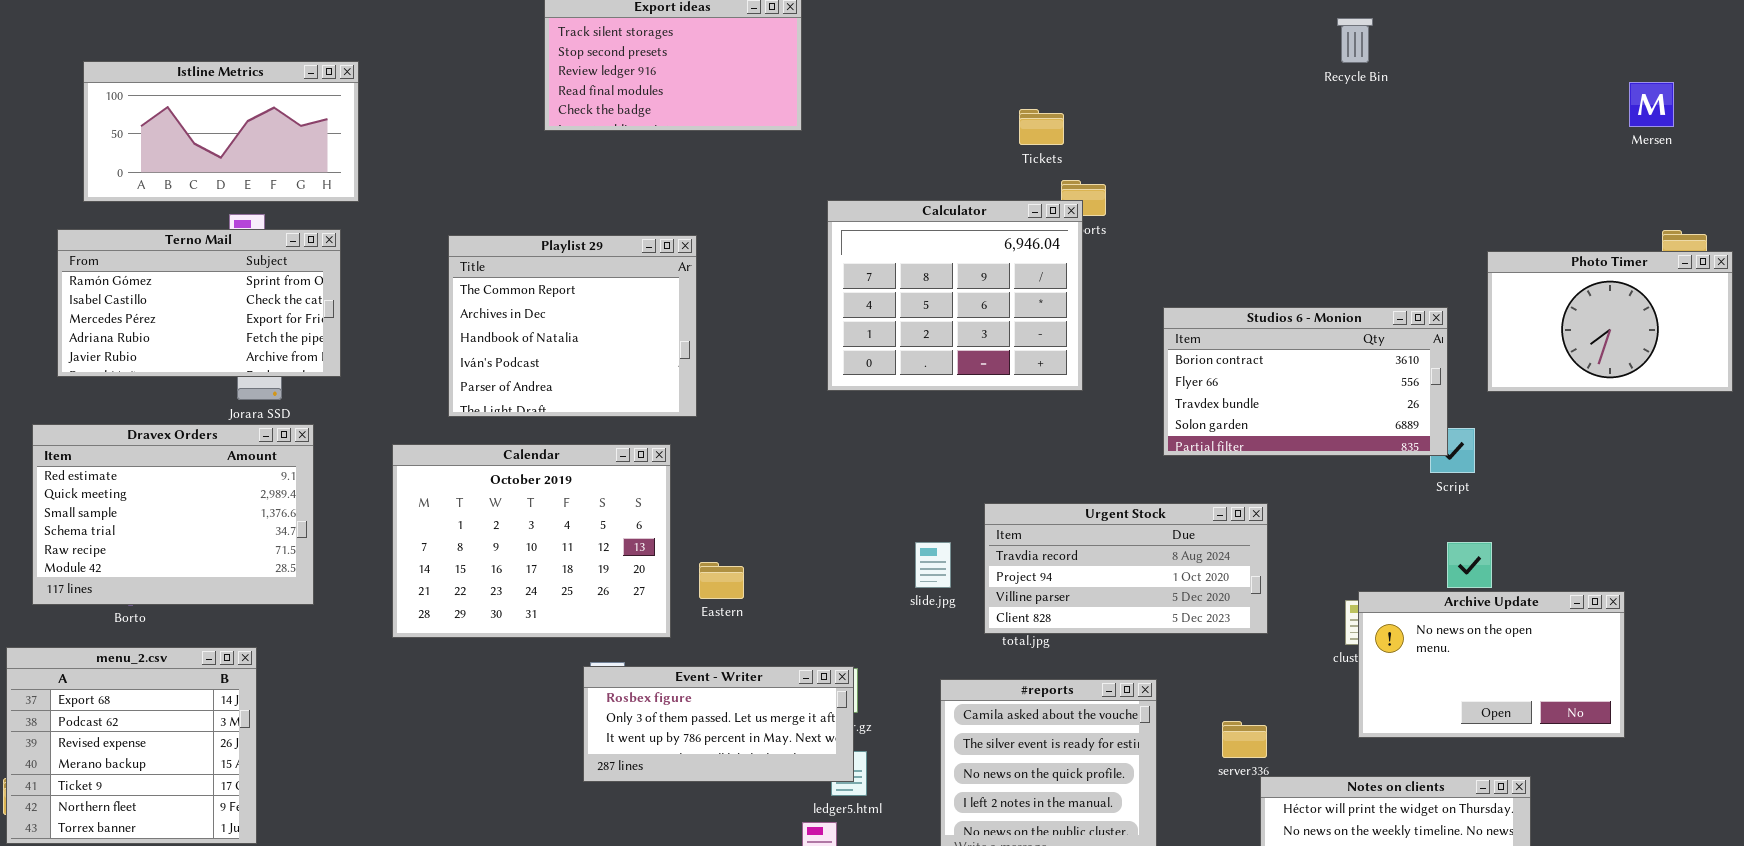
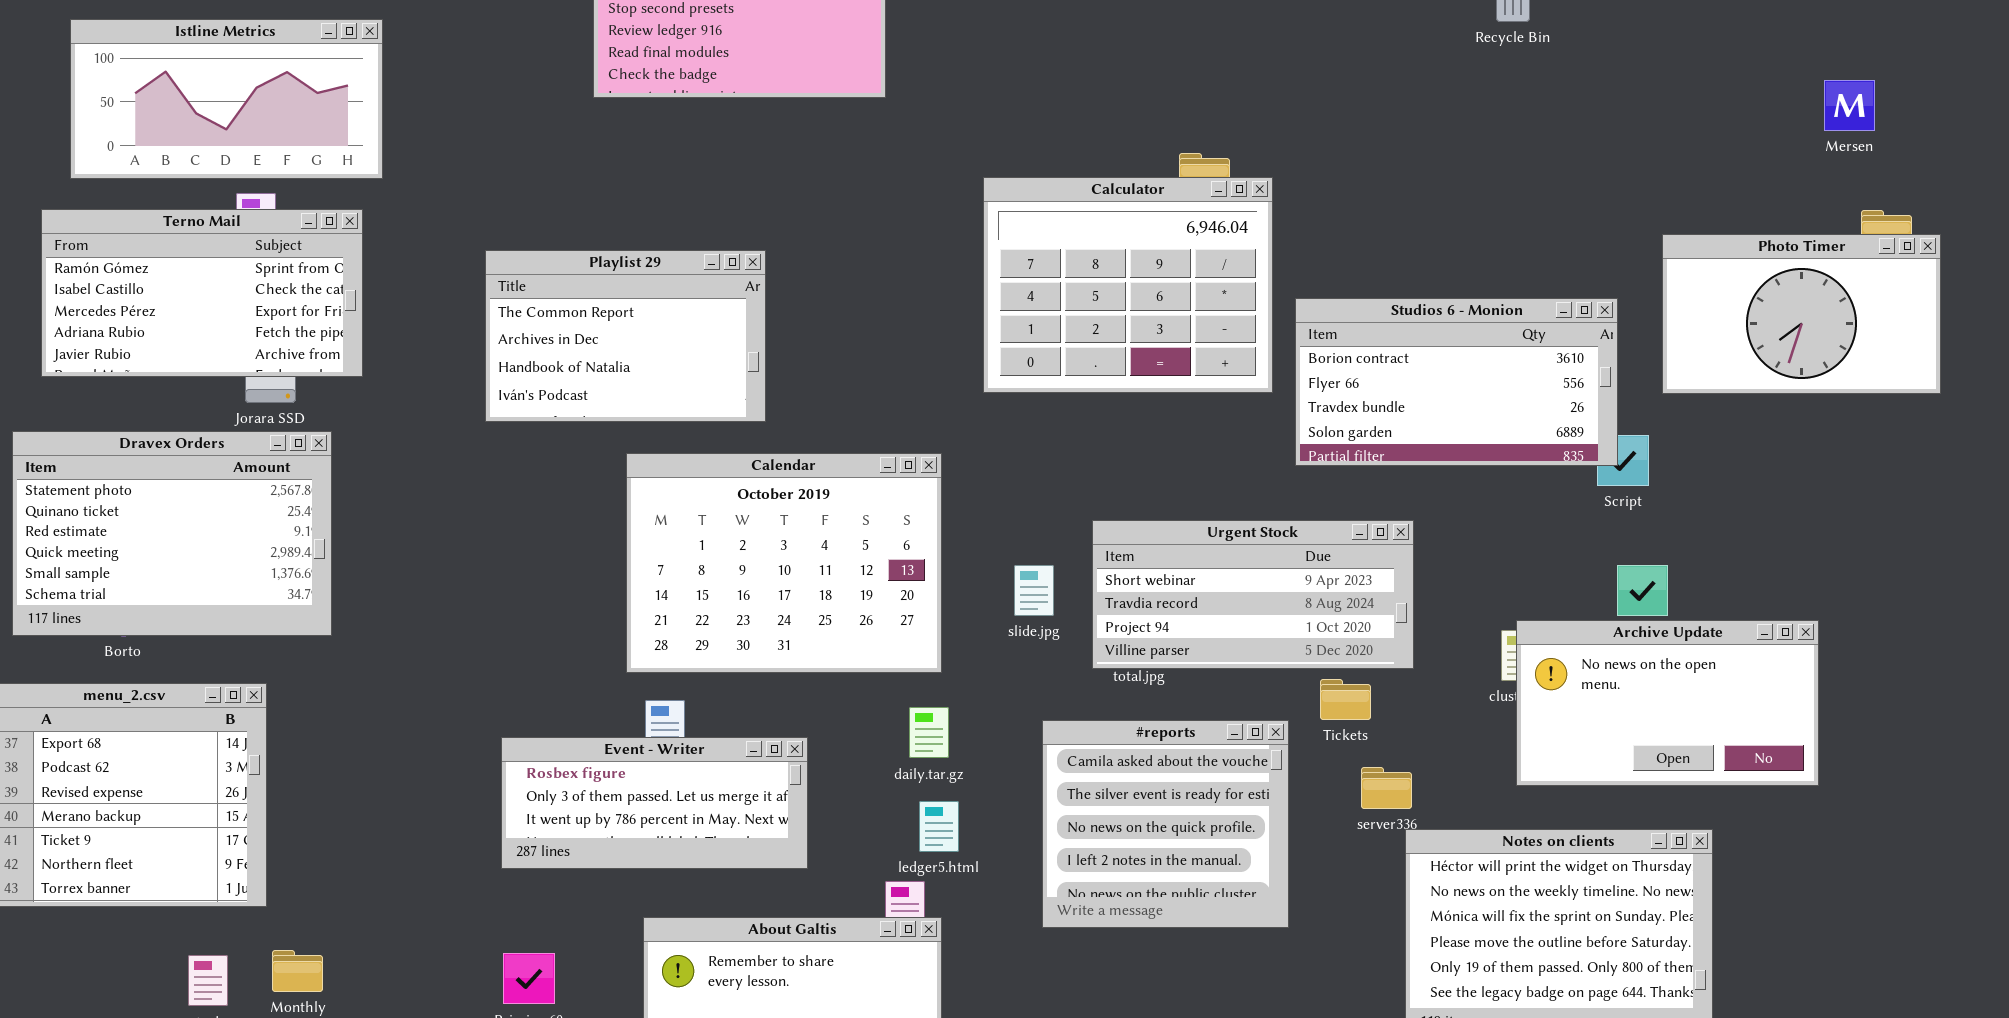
Mersen: [1629,82,1674,127] -> [1824,80,1875,131], moved
Tickets: [1019,109,1064,145] -> [1320,679,1371,720], moved
Calculator: [827,200,1083,391] -> [983,177,1273,393], moved
Playlist 29: [448,235,697,417] -> [485,250,766,422], resized
Dravex Orders: [32,424,314,605] -> [12,431,332,636], scrolled up 2 rows
Calendar: [392,444,671,638] -> [626,453,942,673], moved
Urgent Stock: [984,503,1268,634] -> [1092,520,1414,669], scrolled up 1 row
Event - Writer: [583,666,854,782] -> [501,737,808,869], moved

